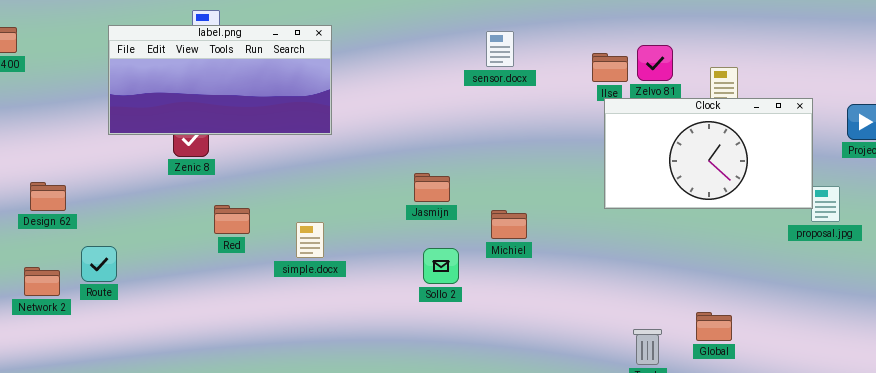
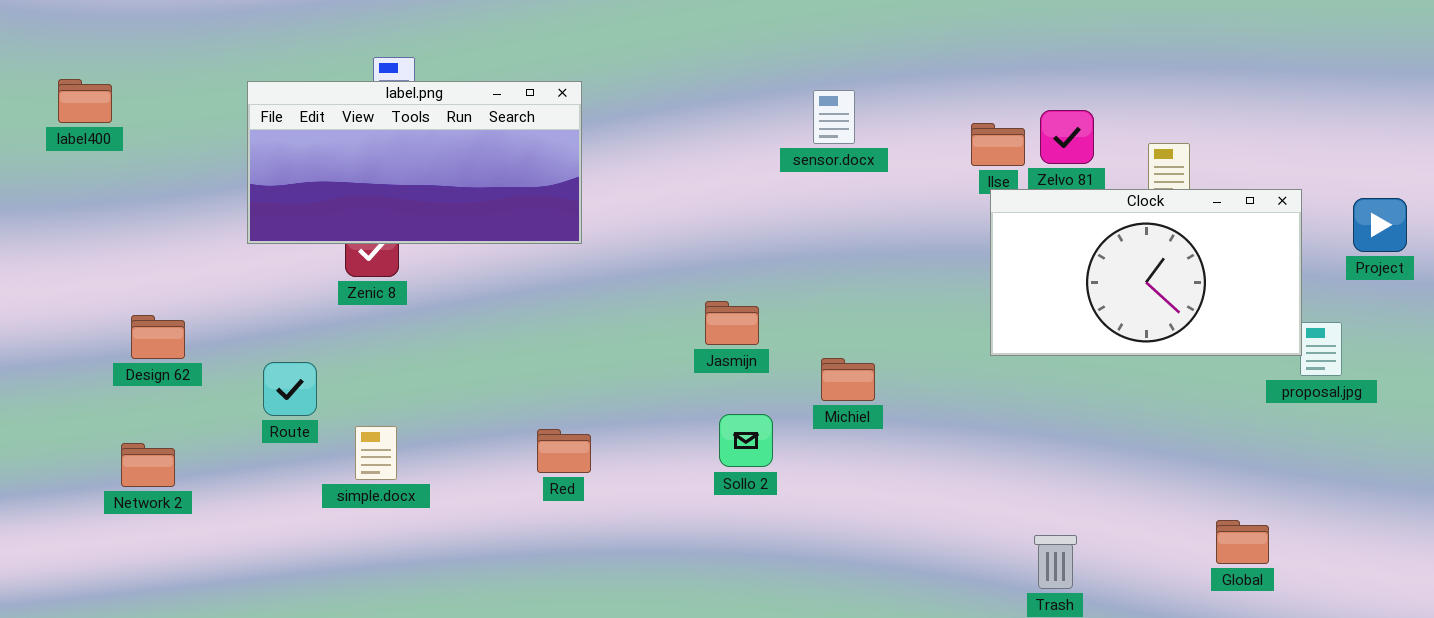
Red: [214,205,250,234] -> [537,429,591,473], moved
simple.docx: [296,222,324,258] -> [355,426,397,480], moved
Route: [81,246,117,282] -> [263,362,317,416], moved
Global: [696,312,732,341] -> [1216,520,1269,564], moved

